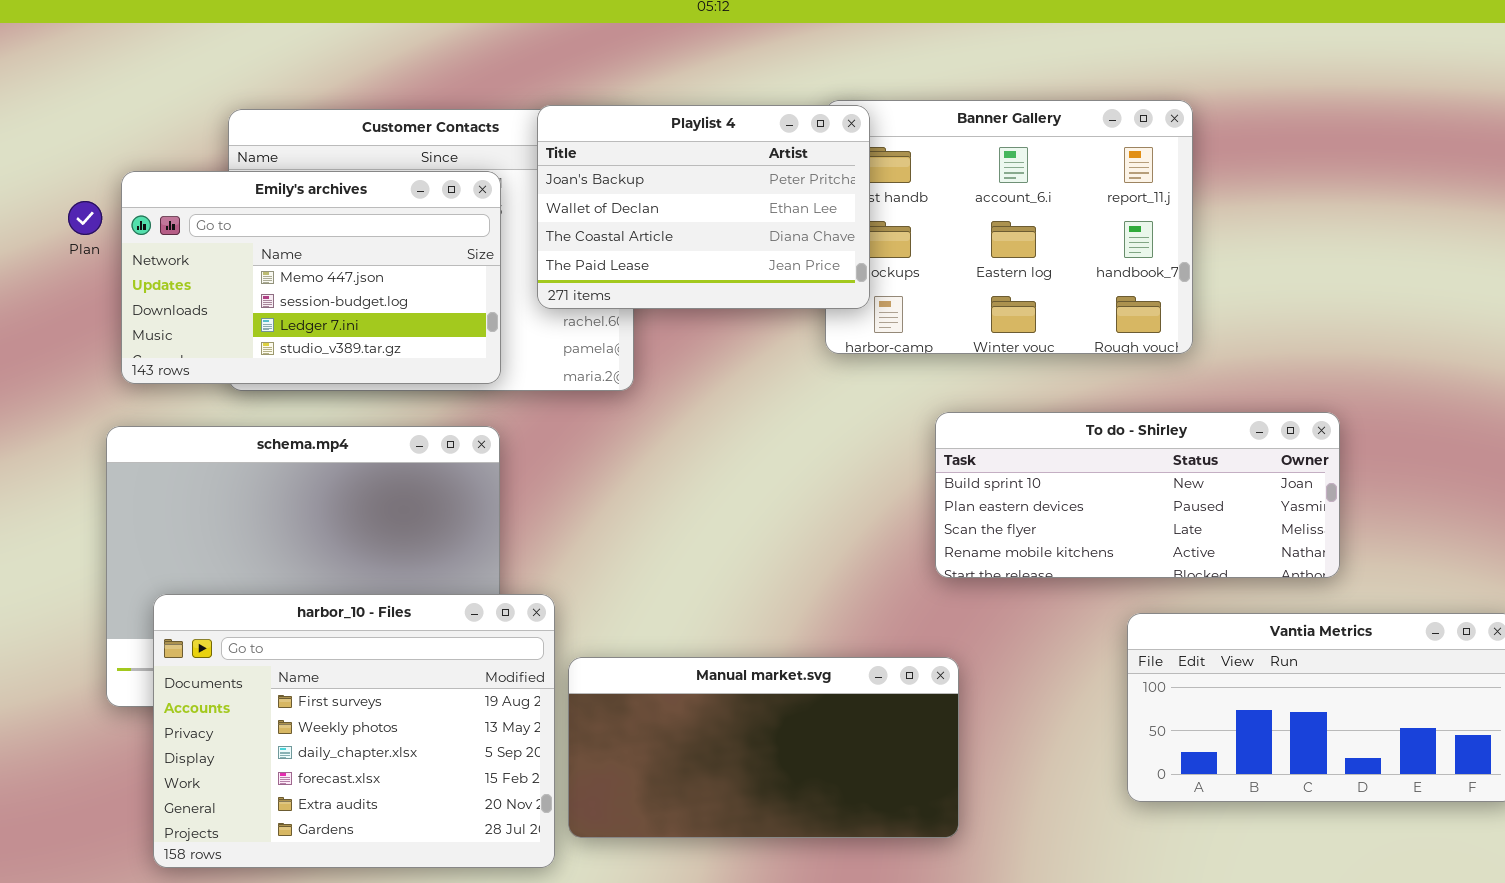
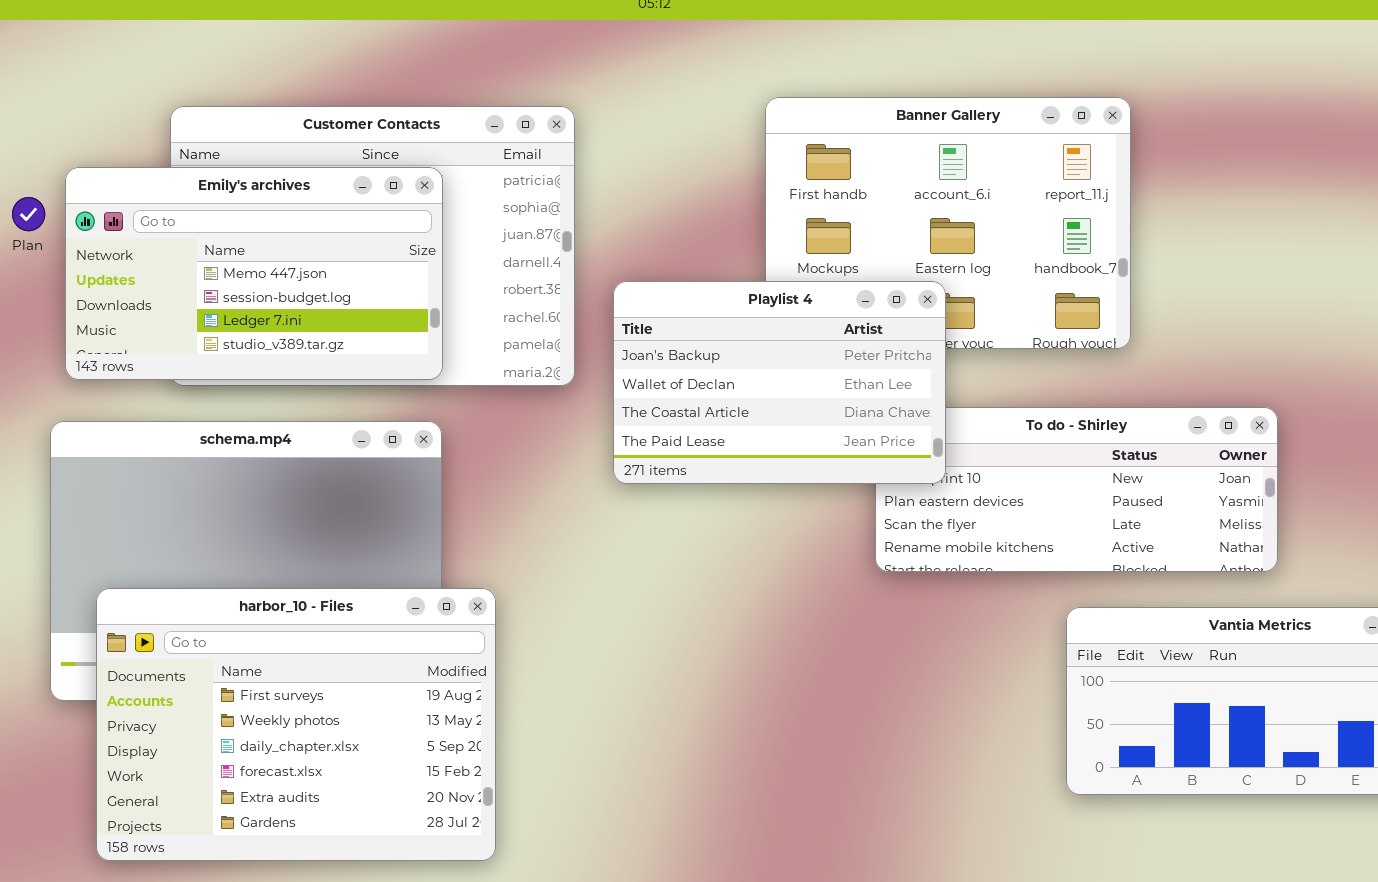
Playlist 4: [537,105,870,309] -> [613,281,946,484], moved
Manual market.svg: [568,657,959,838] -> none, closed

